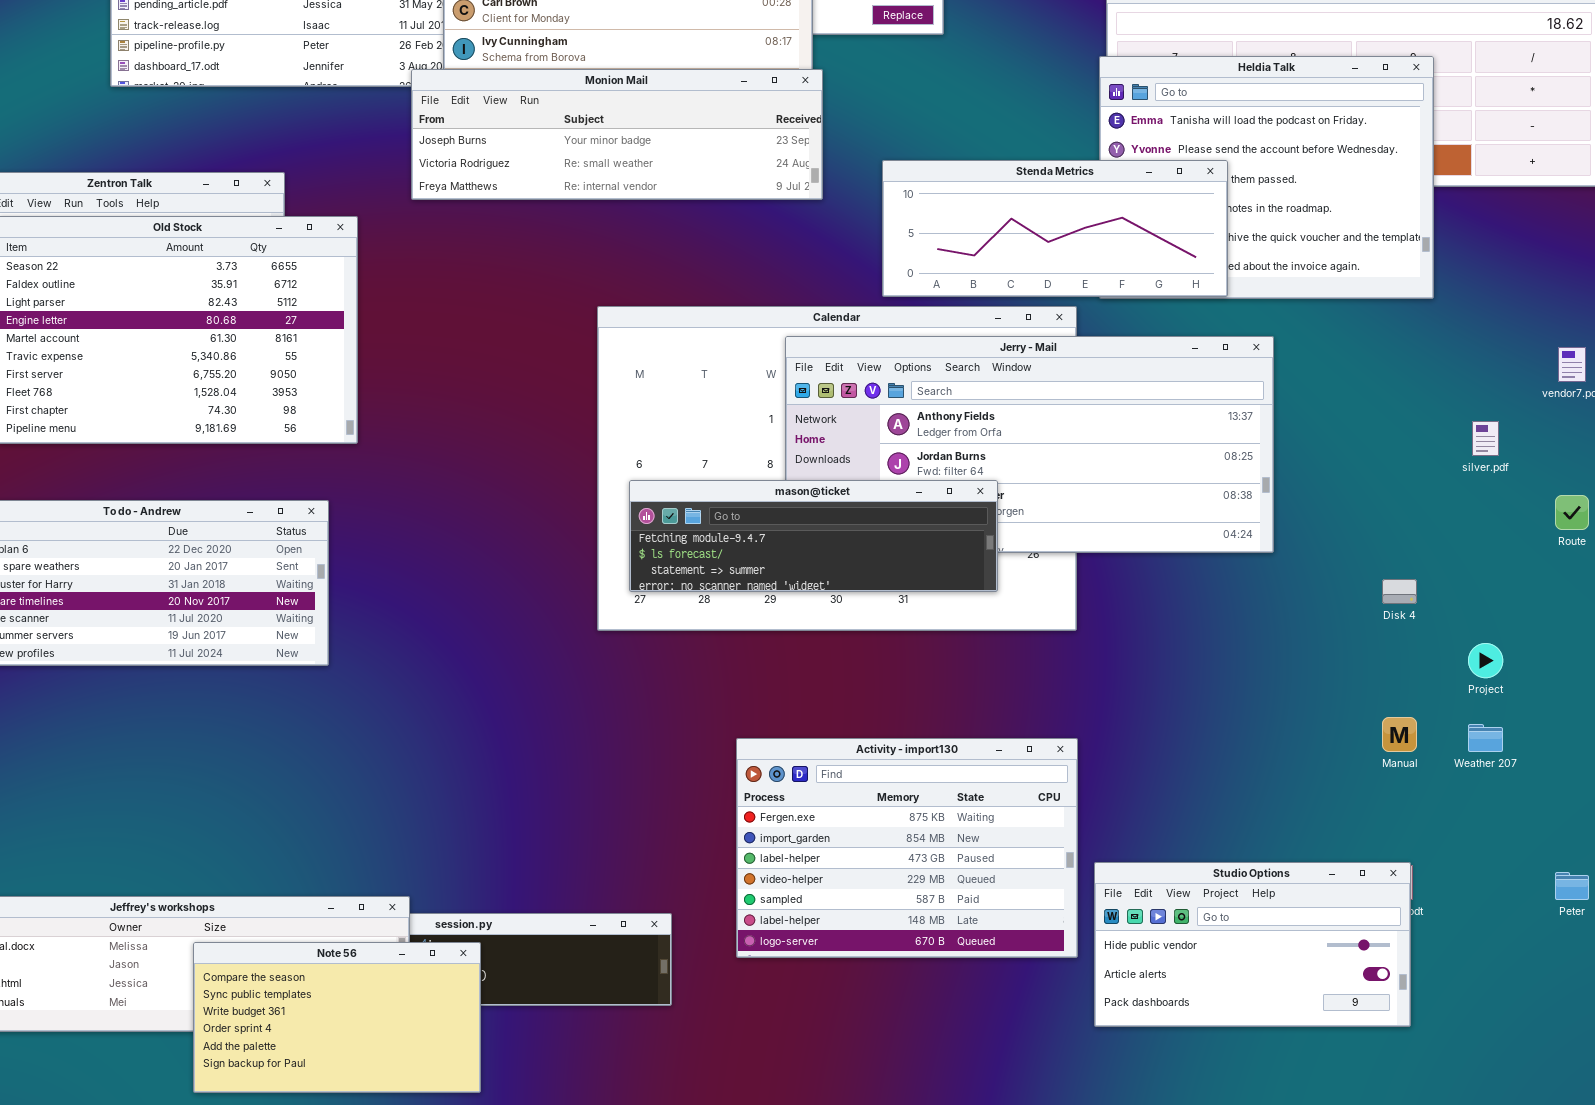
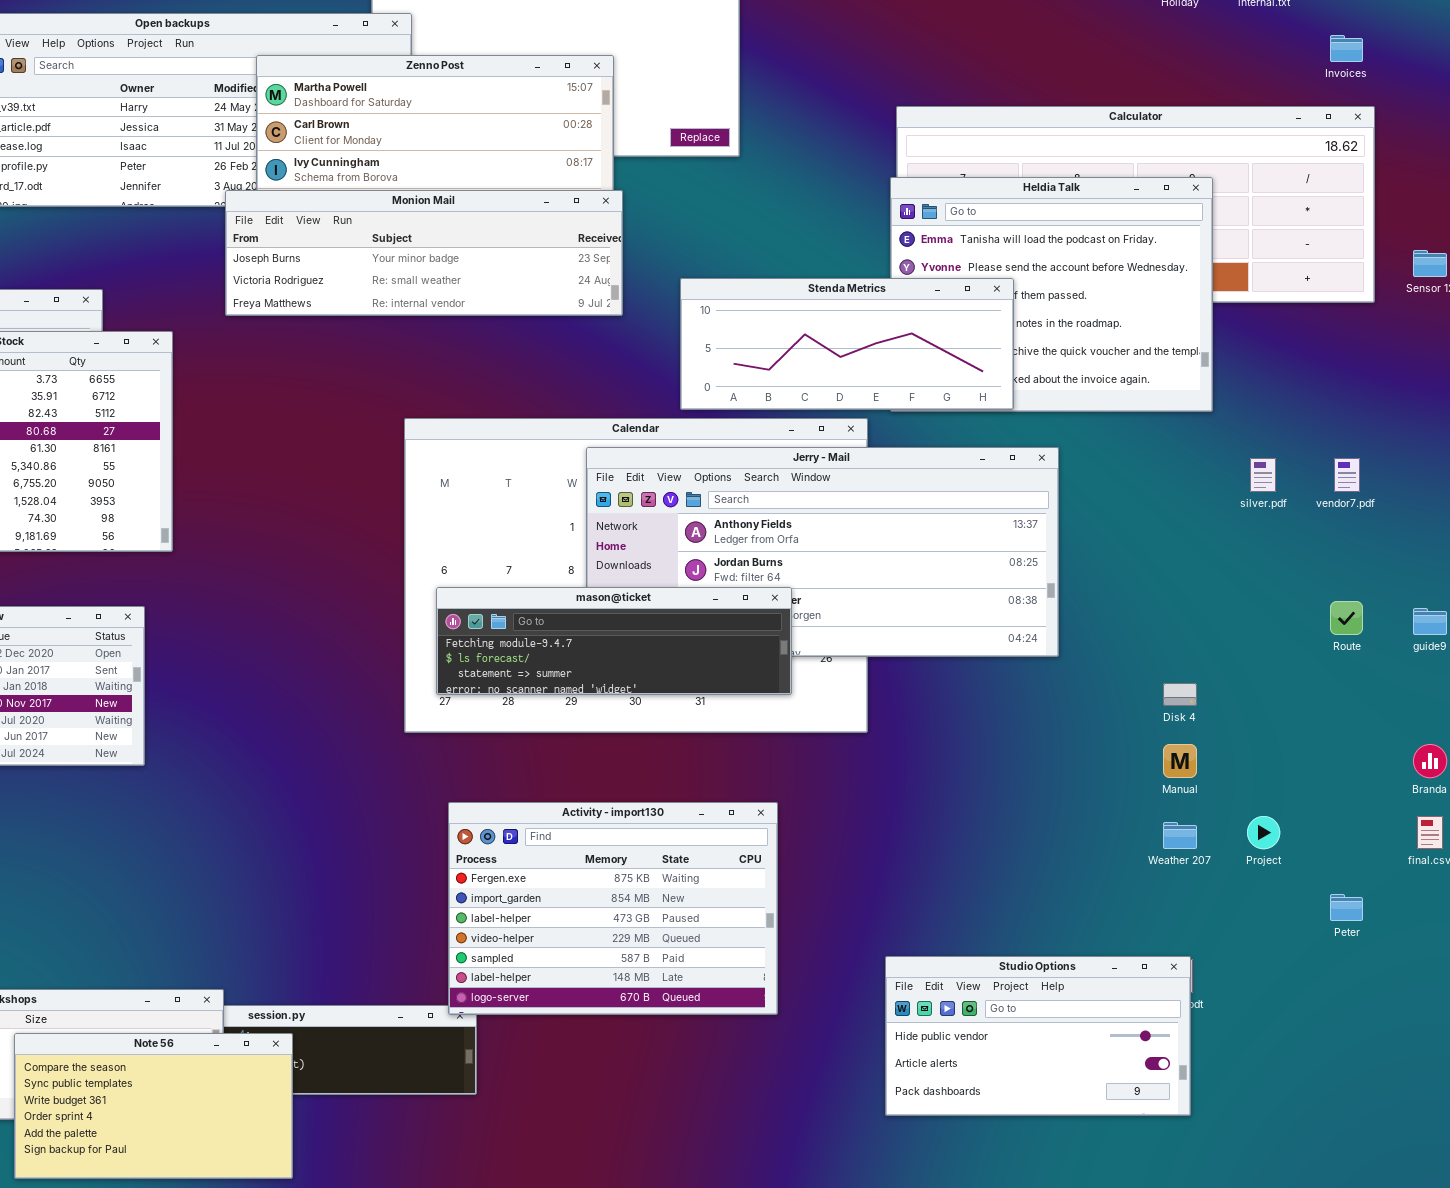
silver.pdf: [1472,421,1499,456] -> [1250,458,1276,492], moved
Project: [1468,643,1503,678] -> [1247,816,1280,849], moved
Manual: [1382,717,1417,752] -> [1163,744,1197,778], moved
Weather 207: [1468,724,1503,752] -> [1163,822,1197,849], moved
Activity - import130: [736,738,1078,958] -> [448,802,778,1015], moved
Peter: [1555,872,1589,900] -> [1330,894,1363,921], moved

